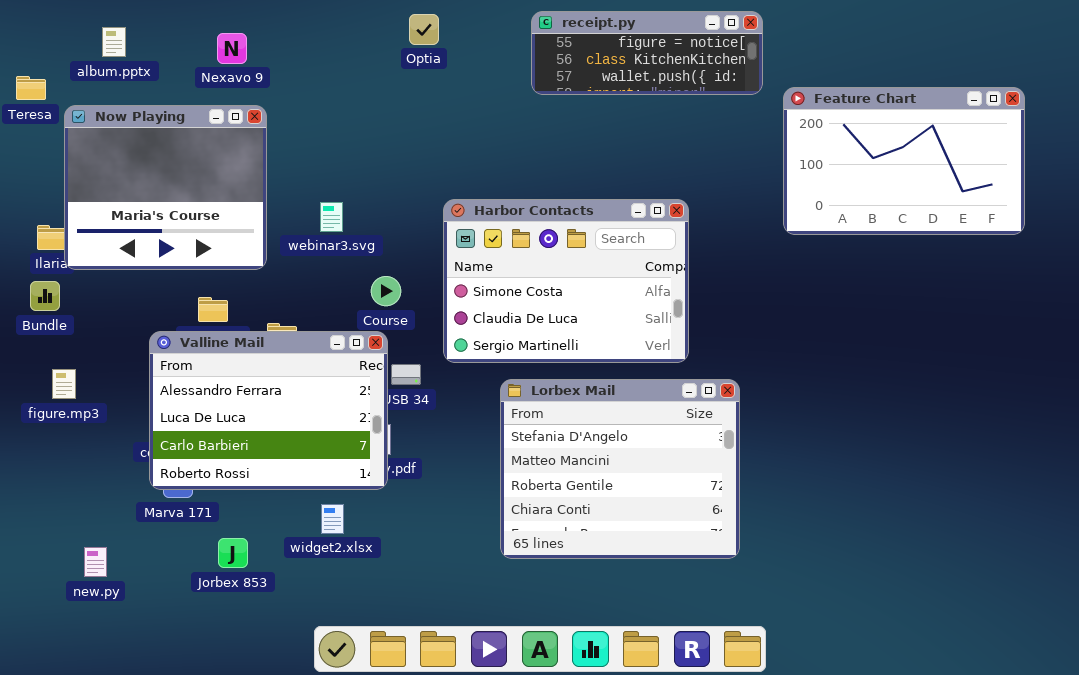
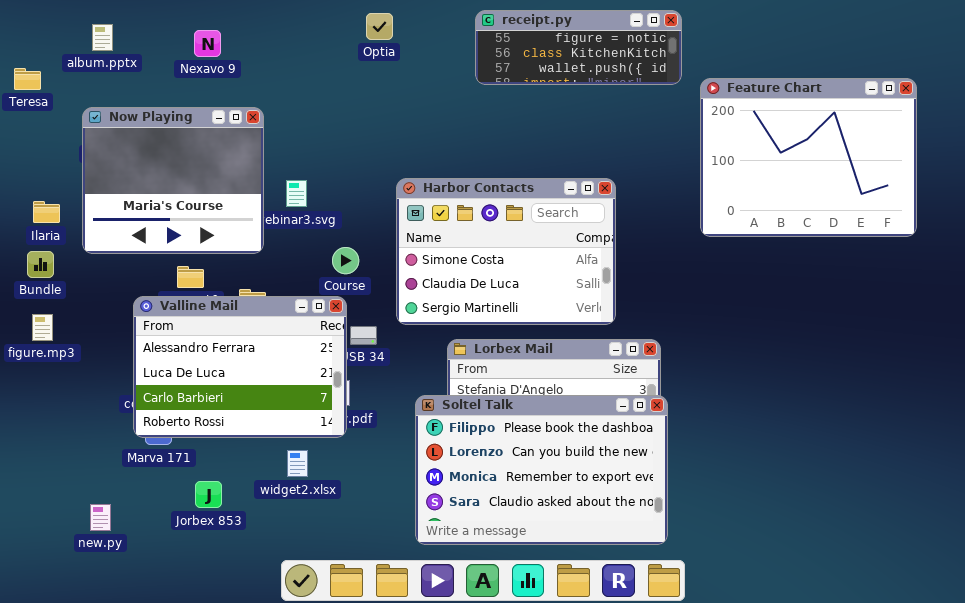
Feature Chart: [783,87,1025,235] -> [700,78,917,237], resized
Now Playing: [64,105,267,270] -> [82,107,264,254], moved
figure.mp3: [52,369,76,399] -> [32,314,53,341], moved
Soltel Talk: none -> [415,395,668,545], opened
new.py: [84,547,107,577] -> [90,504,111,531], moved

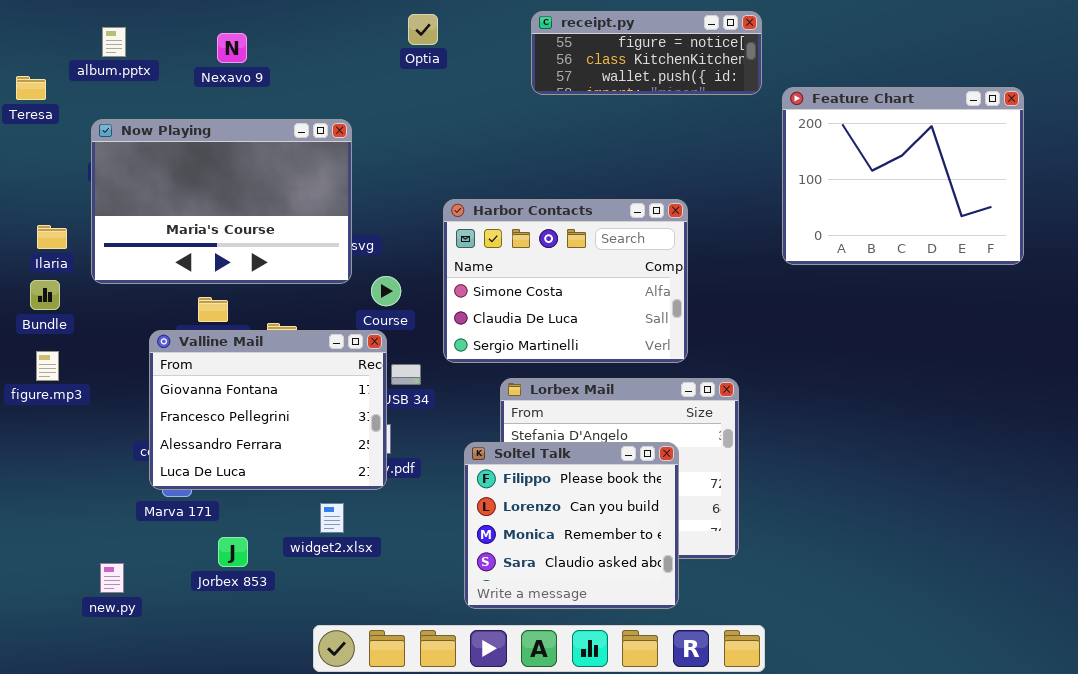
Now Playing: [82,107,264,254] -> [91,119,352,284], resized
Valline Mail: [133,296,347,438] -> [149,330,387,490], scrolled up 2 rows
Soltel Talk: [415,395,668,545] -> [464,442,679,609], resized

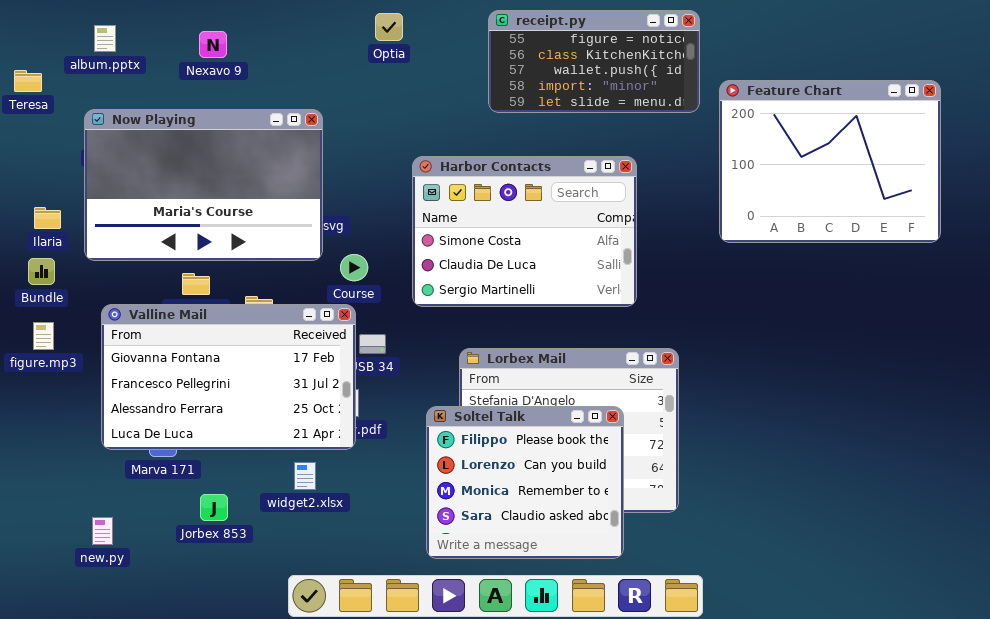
receipt.py: [531,11,762,95] -> [488,10,700,113], resized
Harbor Contacts: [443,199,688,363] -> [412,156,637,307], moved
Valline Mail: [149,330,387,490] -> [101,304,356,450], resized

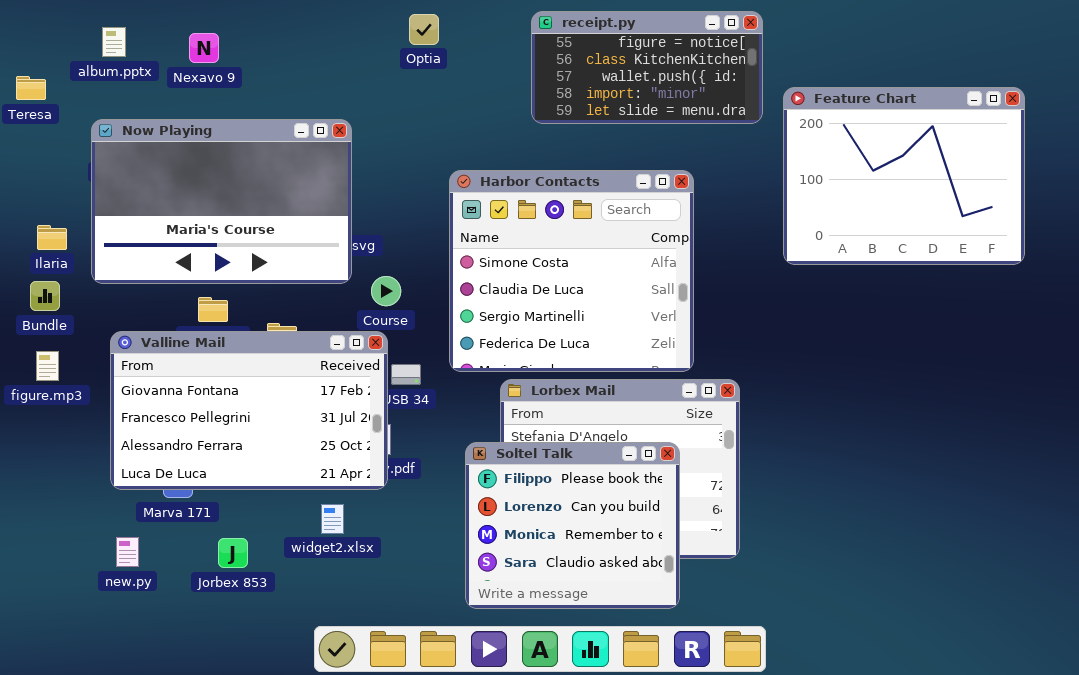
Nexavo 9: [199,31,227,58] -> [189,33,219,63], moved
Harbor Contacts: [412,156,637,307] -> [449,170,694,372], resized
new.py: [92,517,113,545] -> [116,537,139,567], moved

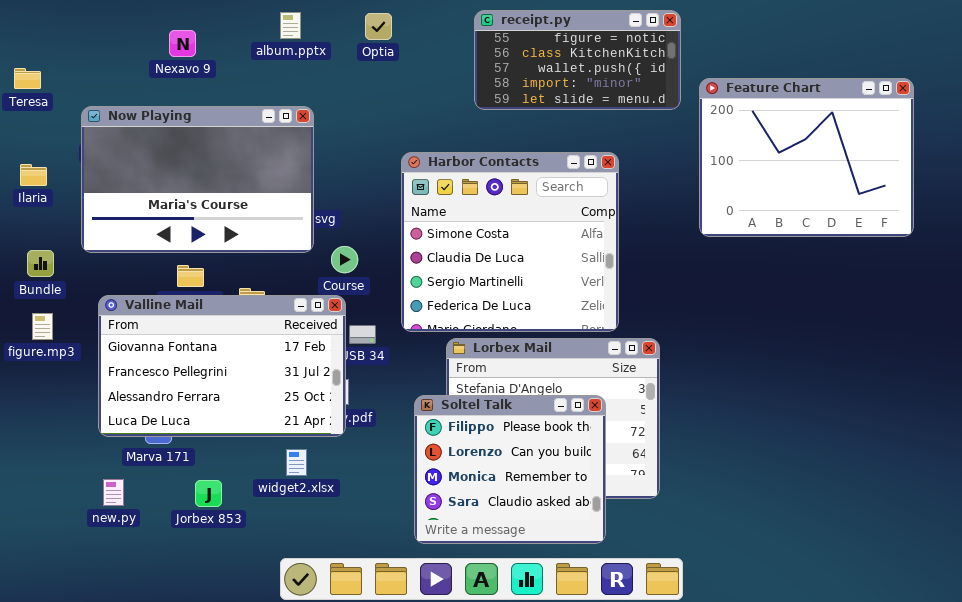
album.pptx: [102,27,126,57] -> [280,12,301,39], moved
Ilaria: [37,225,67,250] -> [20,164,47,186], moved

